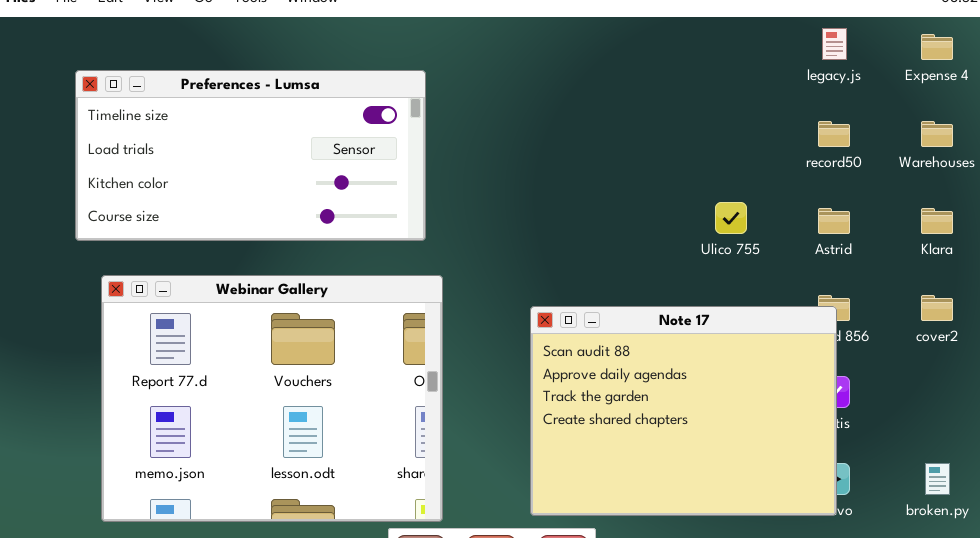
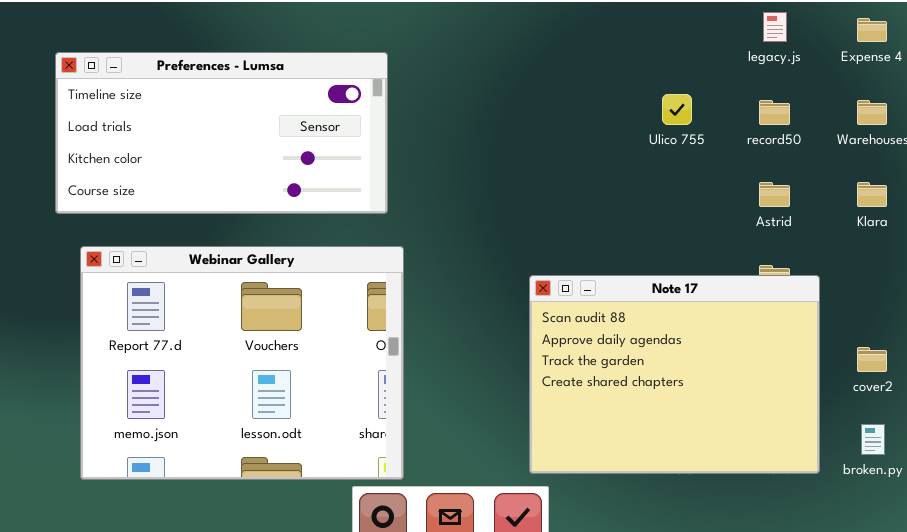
Ulico 755: [715,202,747,234] -> [662,94,692,125], moved
cover2: [921,295,953,321] -> [857,347,887,372], moved
Note 17: [530,306,837,516] -> [529,275,820,474], moved

